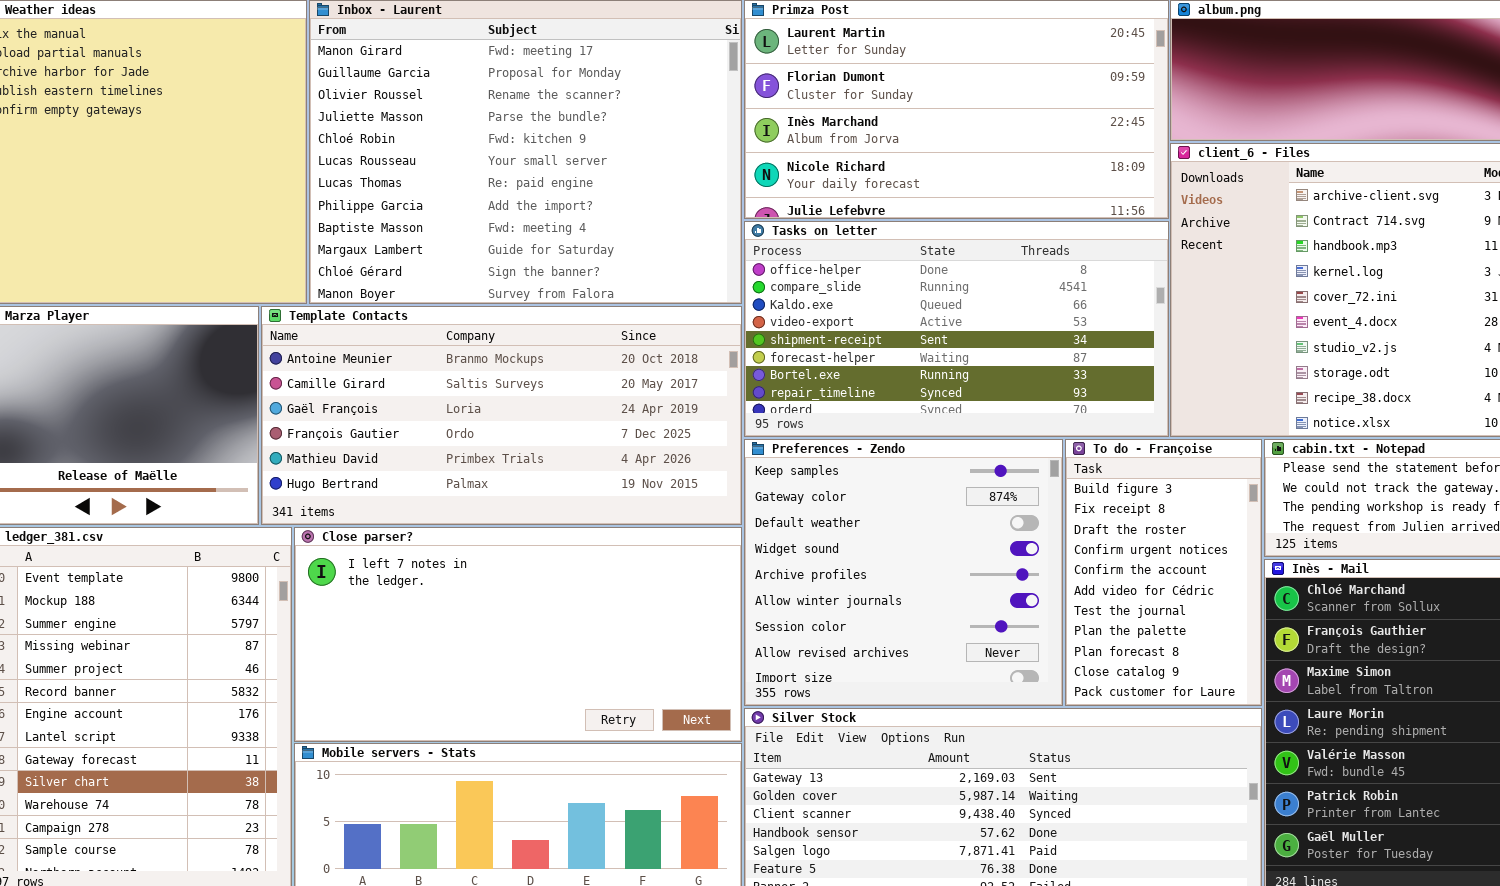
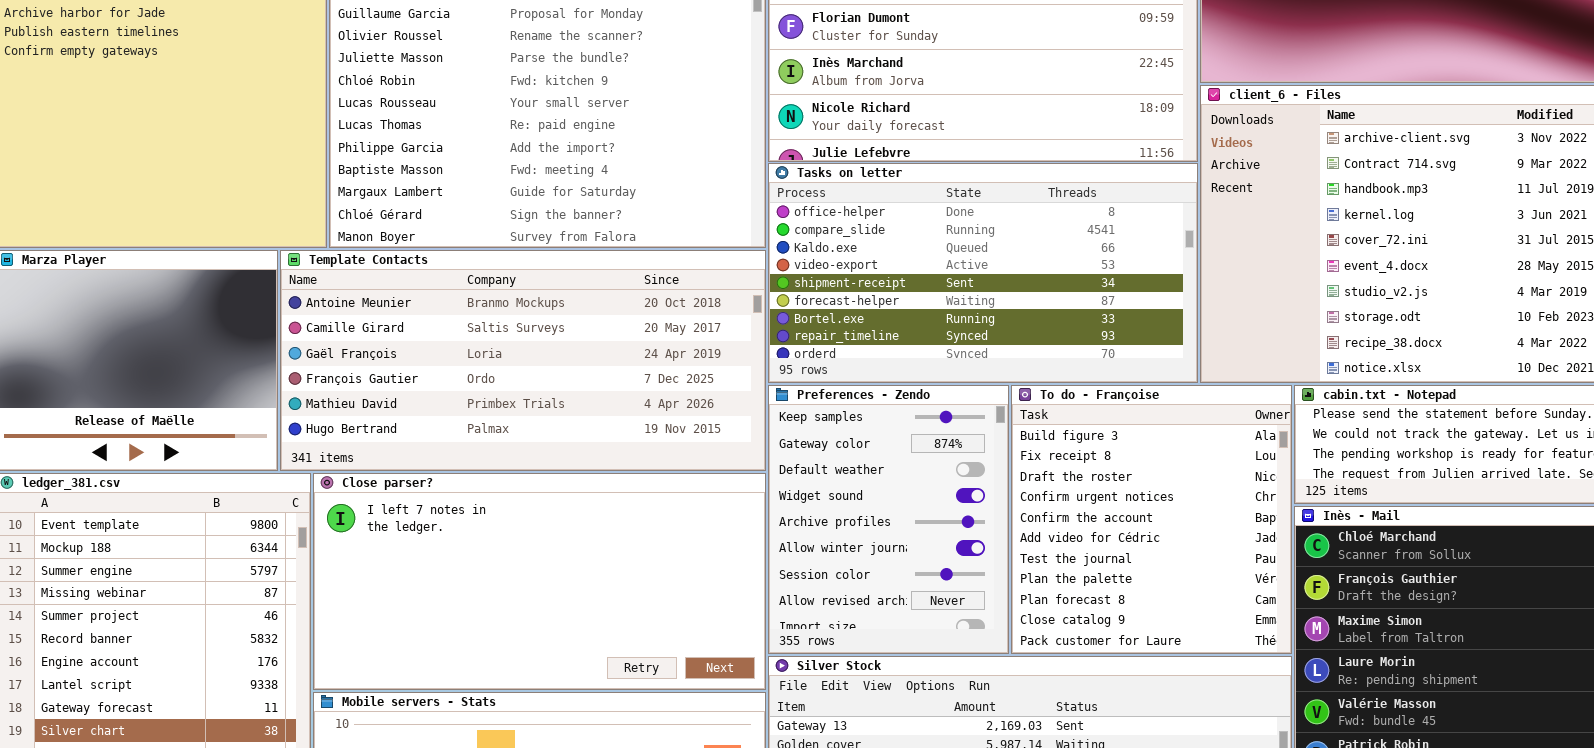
Preferences - Zendo: [744,439,1063,706] -> [768,385,1009,654], resized
To do - Françoise: [1065,439,1262,706] -> [1011,385,1292,654], resized

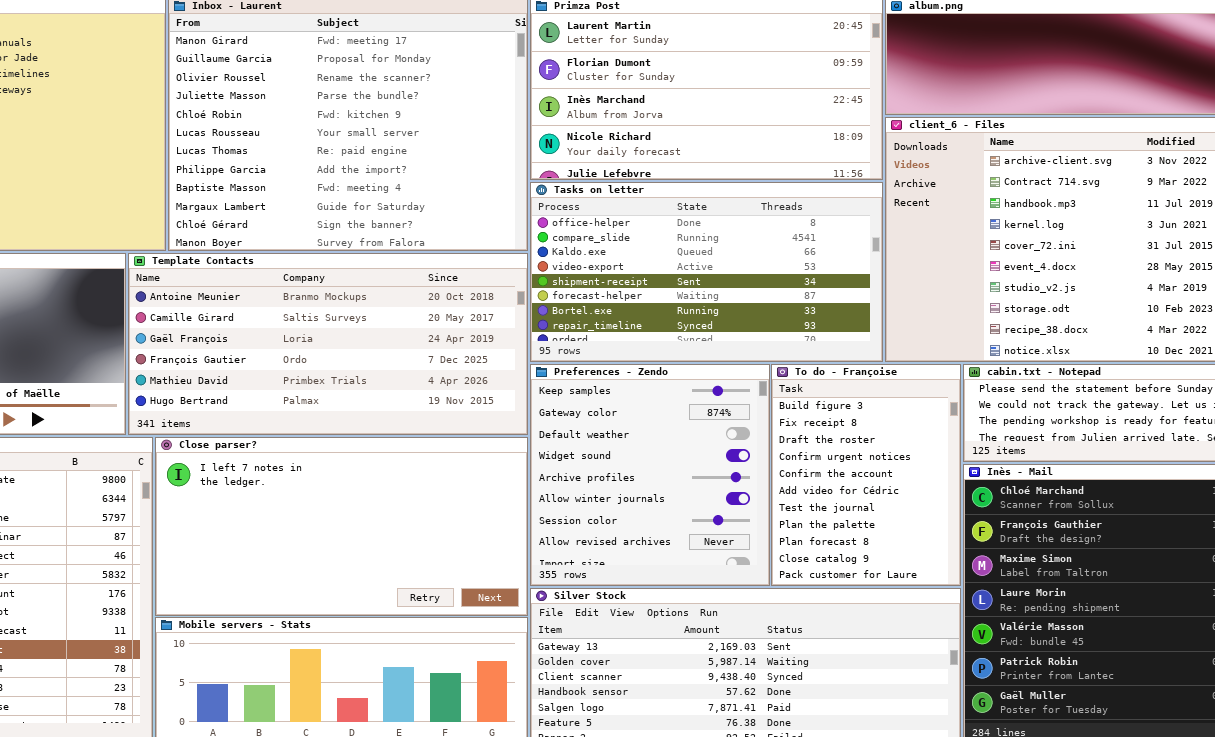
Preferences - Zendo: [768,385,1009,654] -> [530,364,770,586], resized
To do - Françoise: [1011,385,1292,654] -> [771,364,961,586], resized

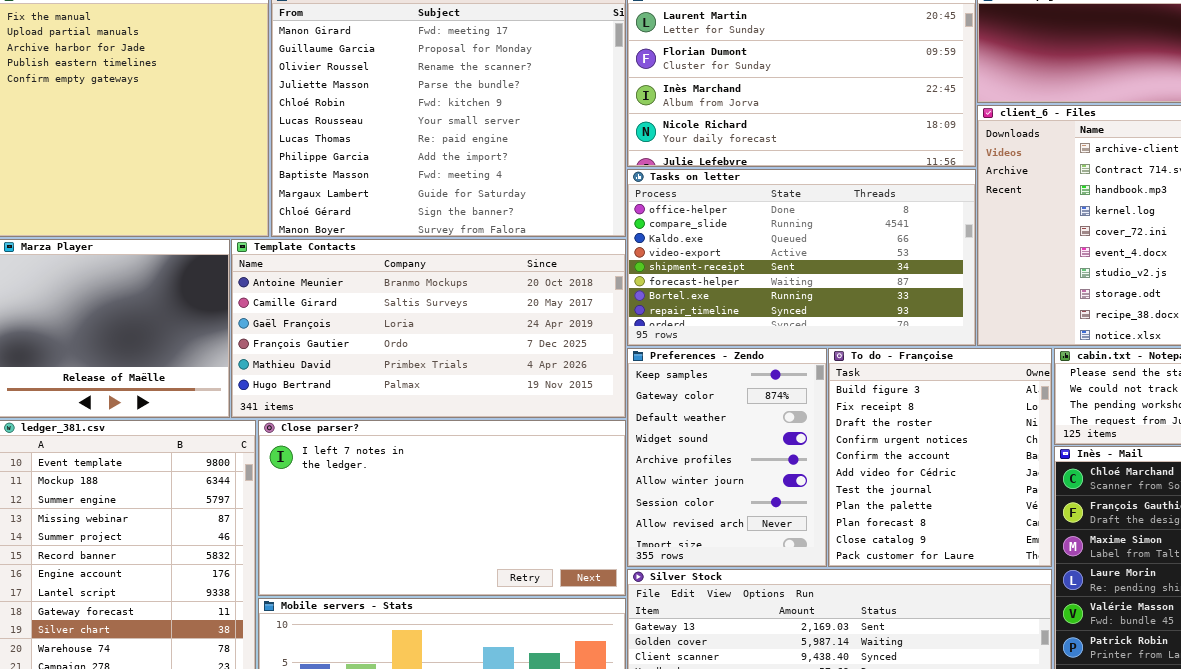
Preferences - Zendo: [530,364,770,586] -> [627,348,827,567], resized
To do - Françoise: [771,364,961,586] -> [828,348,1052,567], resized

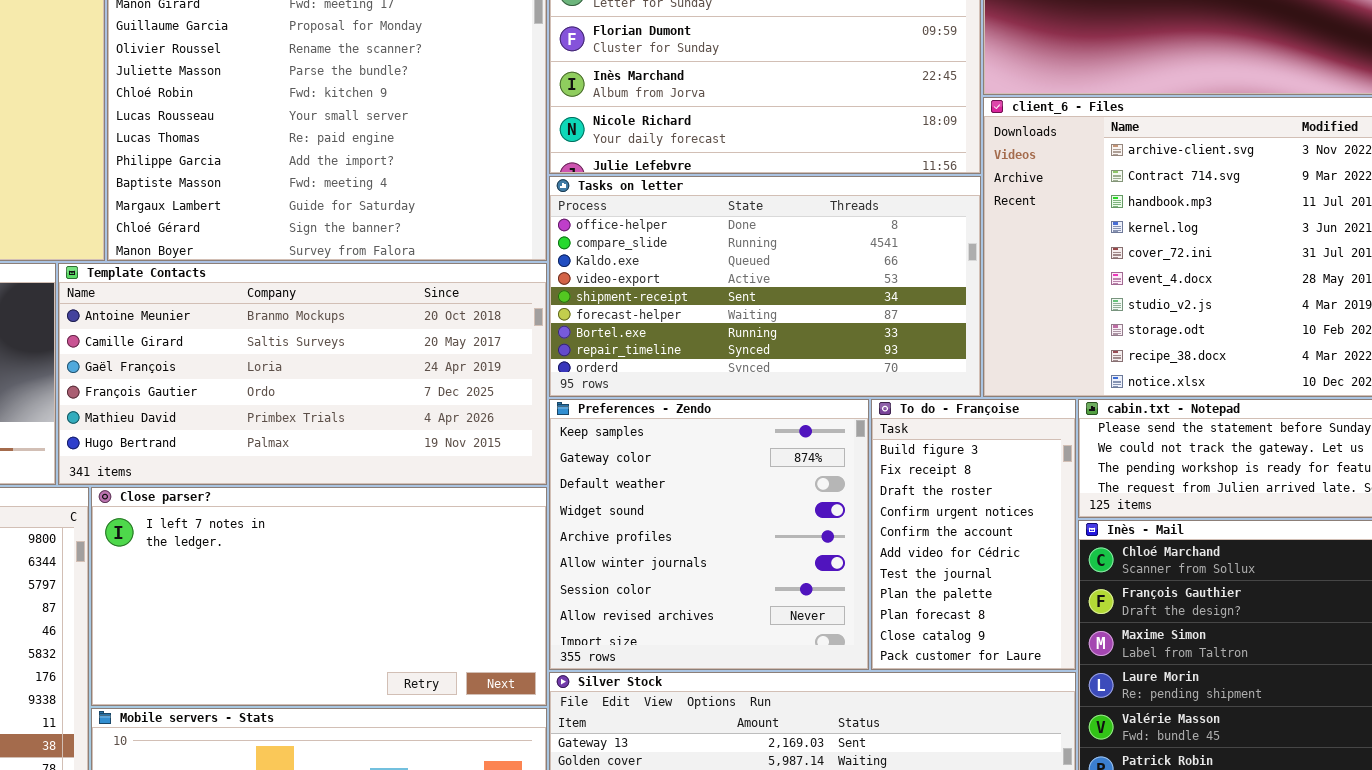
Preferences - Zendo: [627,348,827,567] -> [549,399,869,670], resized
To do - Françoise: [828,348,1052,567] -> [871,399,1076,670], resized

